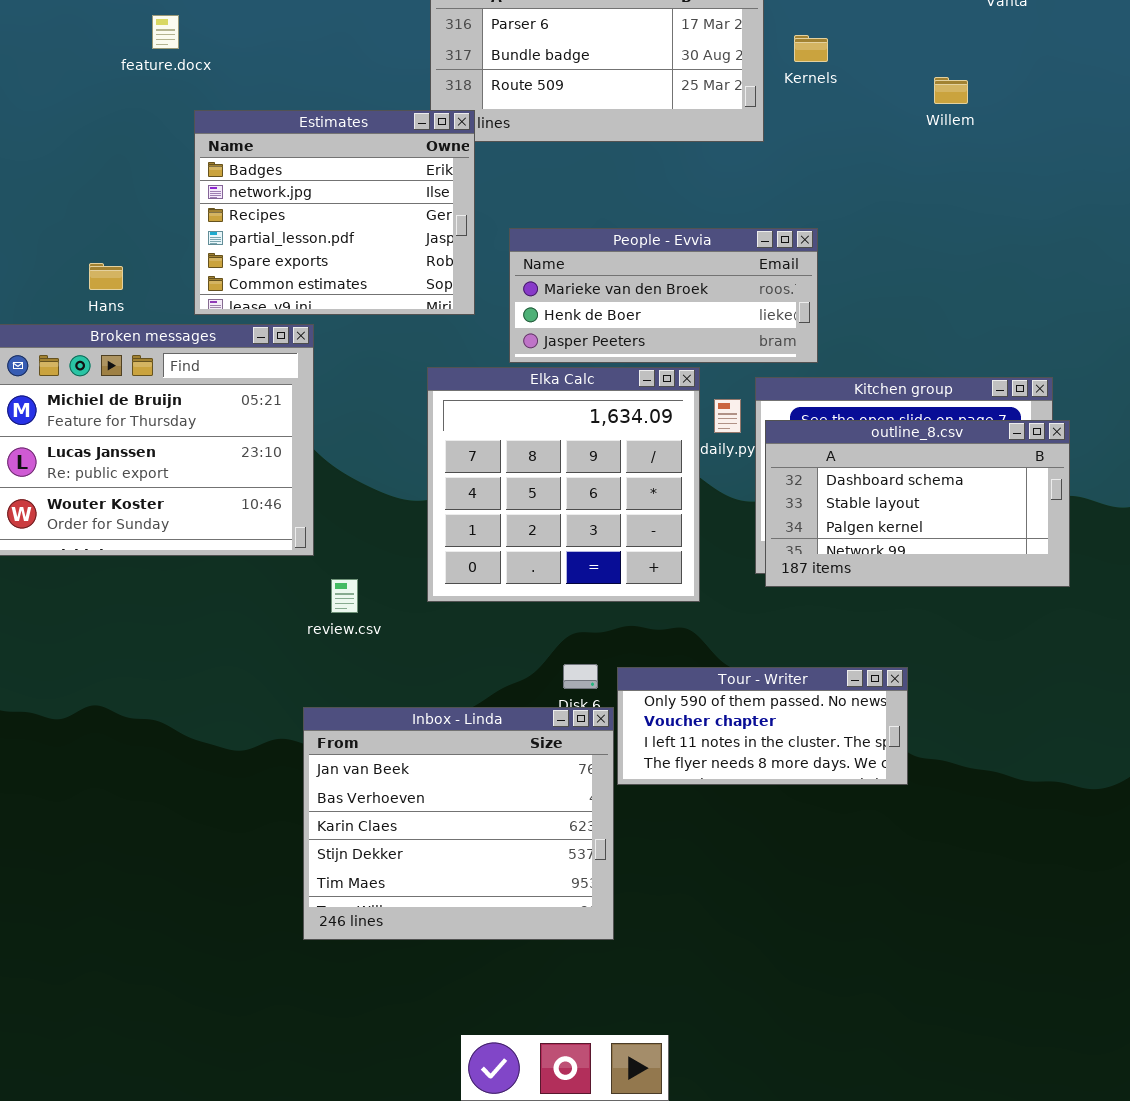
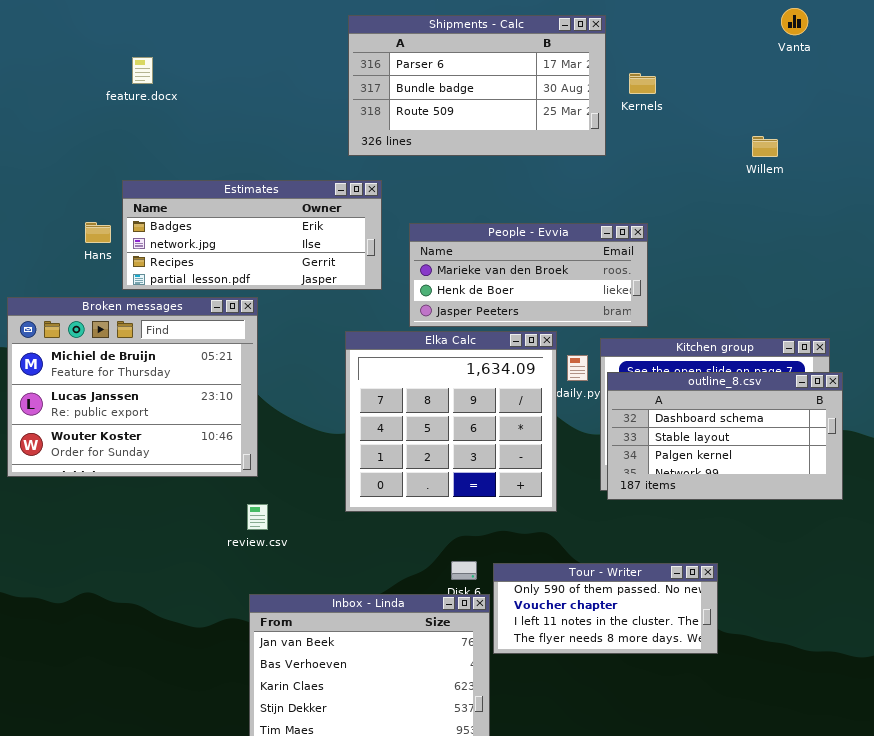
Willem: [934,77,968,104] -> [752,136,778,157], moved
Estimates: [194,110,475,315] -> [122,180,382,290], resized
Hans: [89,263,123,290] -> [85,222,111,243], moved
review.csv: [331,579,358,613] -> [247,504,268,530], moved

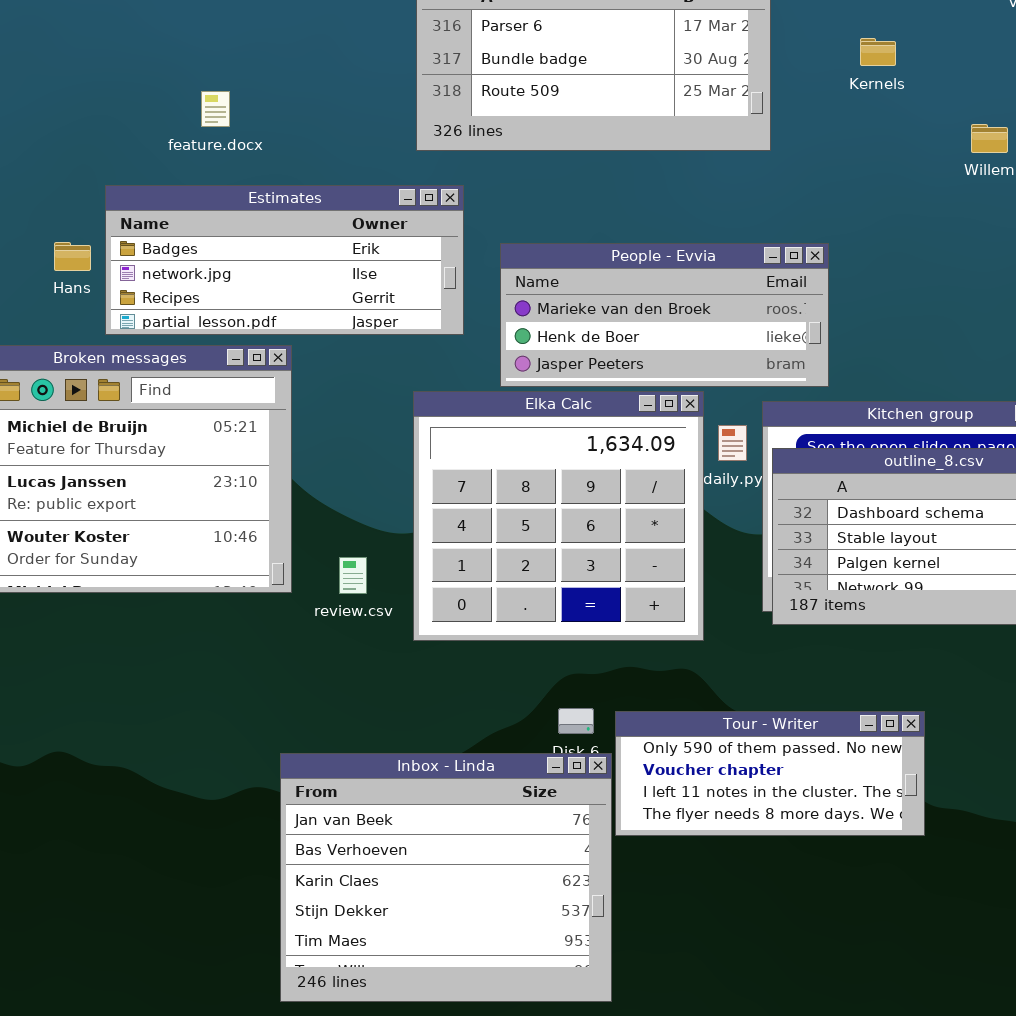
feature.docx: [132,57,153,84] -> [201,91,230,127], moved
Kernels: [629,73,656,94] -> [860,38,896,66], moved
review.csv: [247,504,268,530] -> [339,557,367,594], moved

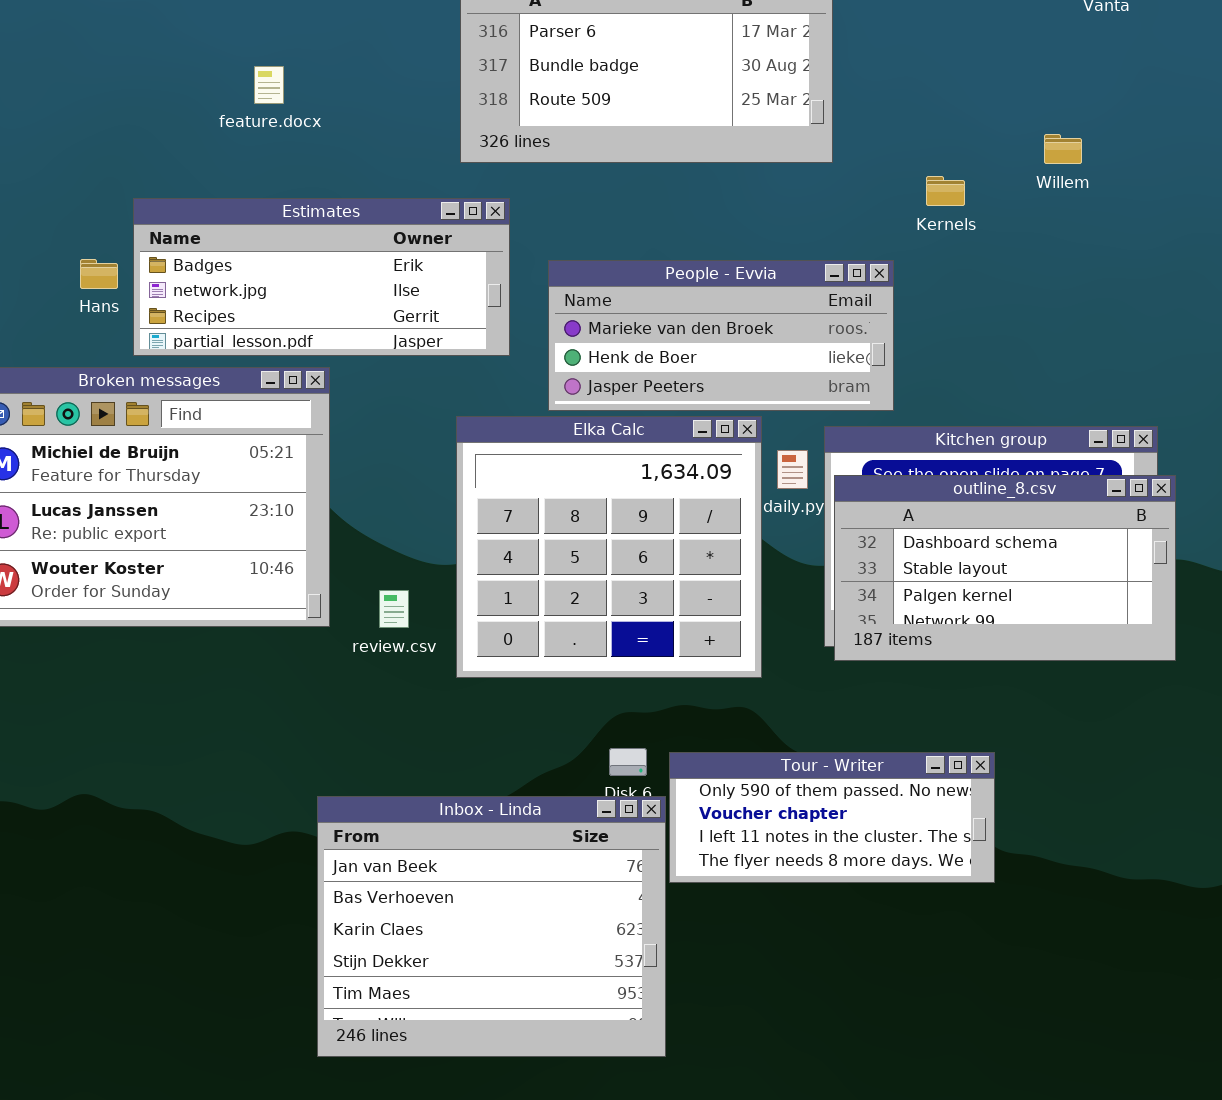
Kernels: [860,38,896,66] -> [926,176,965,206], moved
feature.docx: [201,91,230,127] -> [254,66,284,104], moved

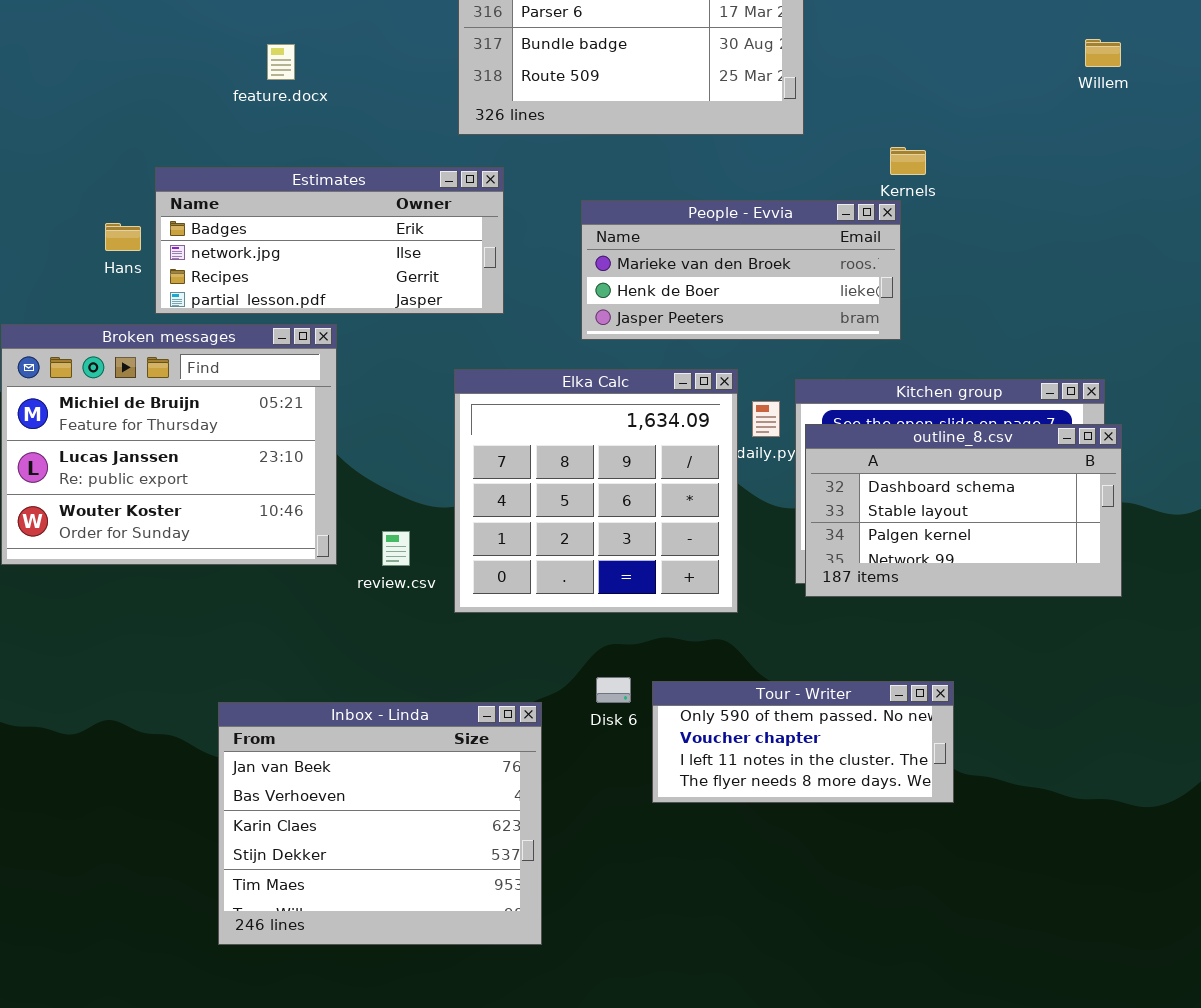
Willem: [1044,134,1082,164] -> [1085,39,1121,67], moved
People - Evvia: [548,260,894,411] -> [581,200,901,340], moved
Inbox - Linda: [317,796,666,1057] -> [218,702,542,945], moved

